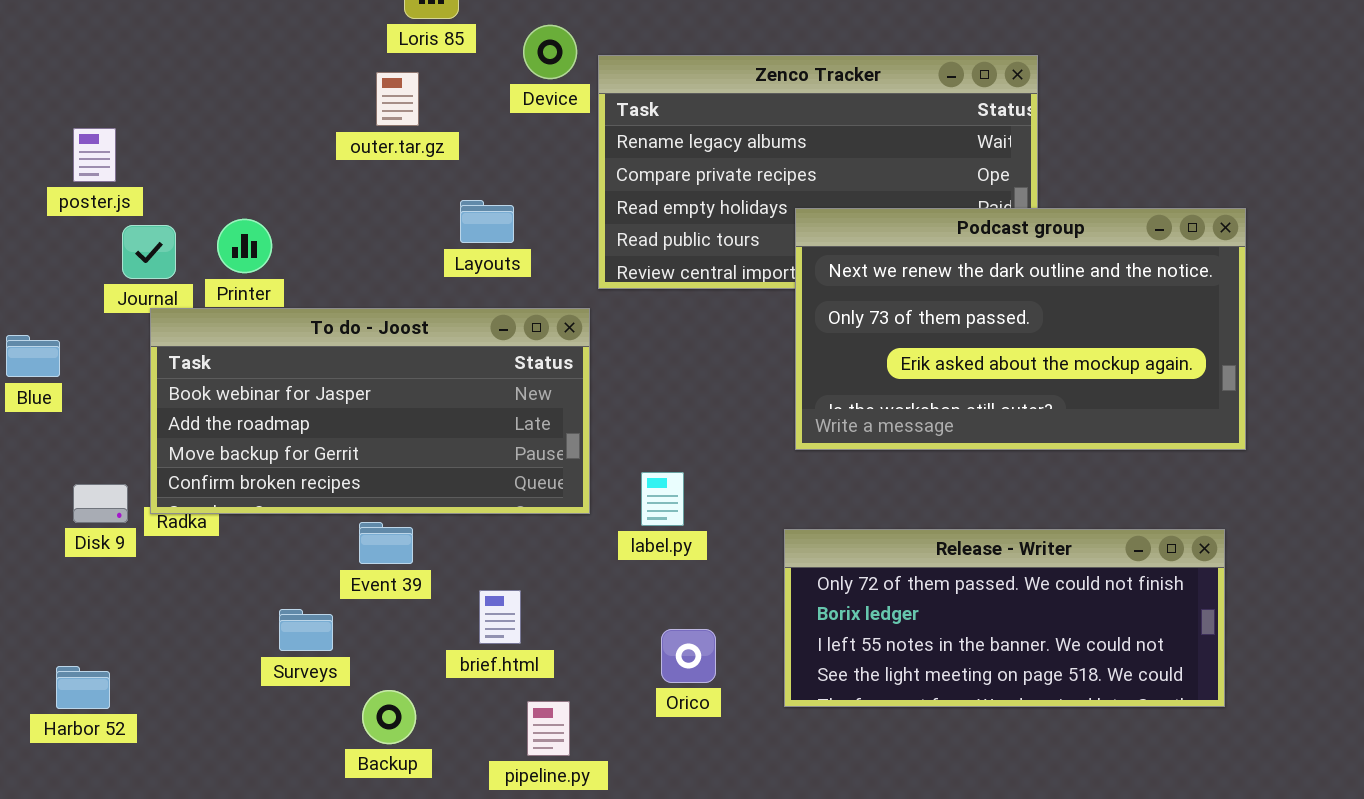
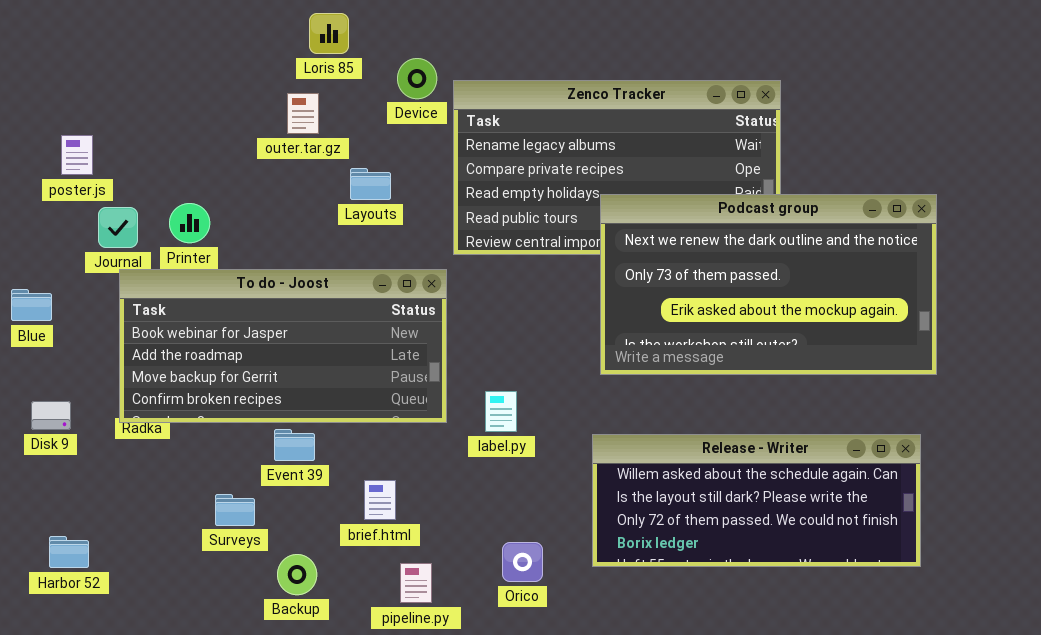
Layouts: [460,200,514,243] -> [350,168,391,200], moved
Disk 9: [73,484,128,523] -> [31,401,71,430], moved
Release - Writer: [784,529,1225,707] -> [592,434,921,567], scrolled up 2 rows
Orico: [661,629,716,683] -> [502,542,543,582], moved

